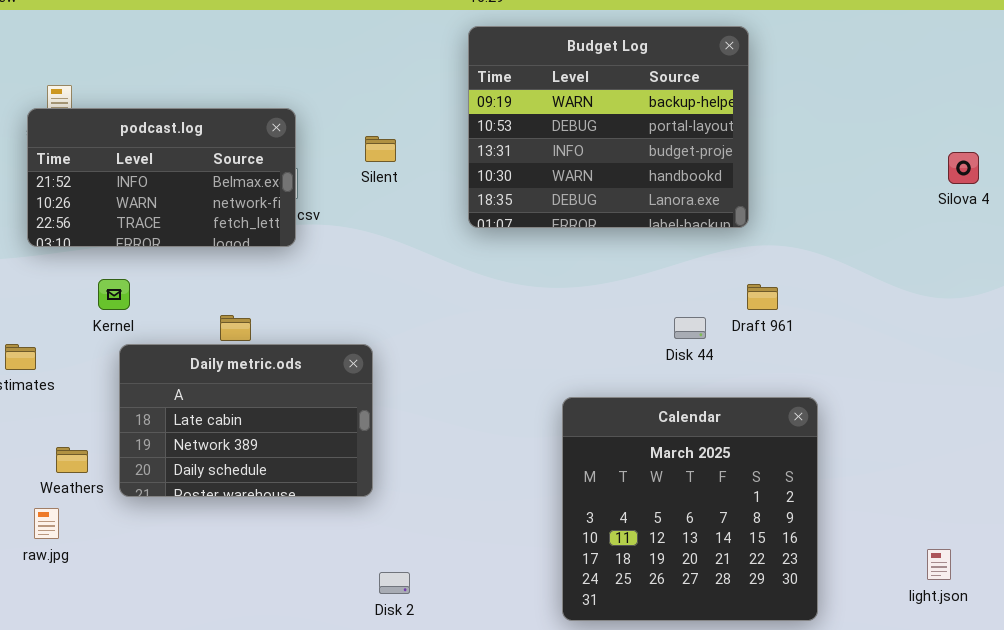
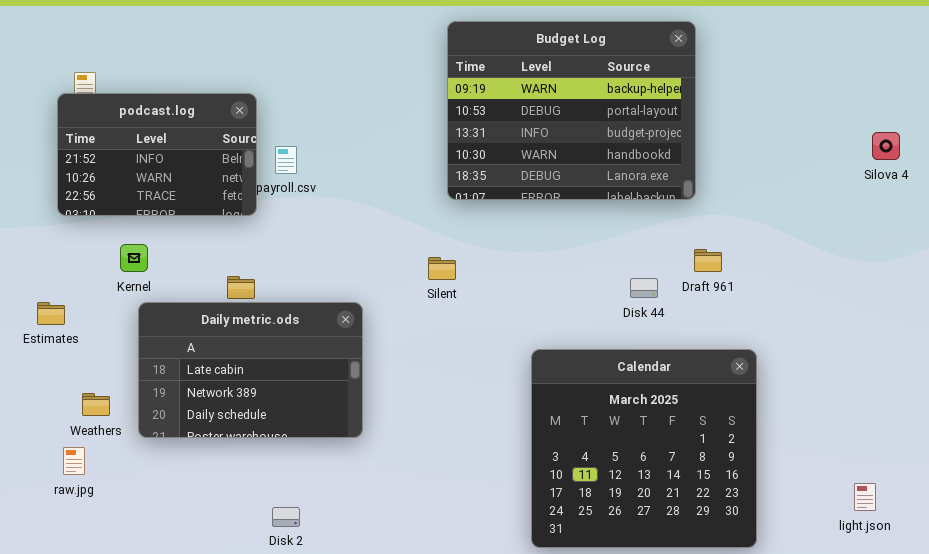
podcast.log: [27,108,296,247] -> [57,93,257,216], resized
Silent: [365,136,396,162] -> [428,257,456,280], moved
Disk 2: [379,572,410,594] -> [272,507,300,527], moved

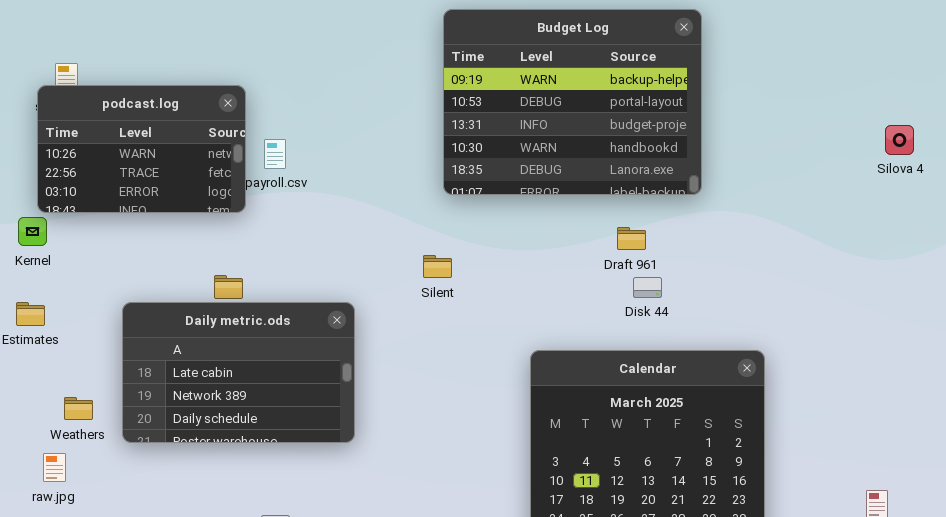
podcast.log: [57,93,257,216] -> [37,85,246,213], scrolled down 1 row
Kernel: [120,244,148,272] -> [18,217,47,246], moved
Draft 961: [694,249,722,272] -> [617,227,646,250], moved

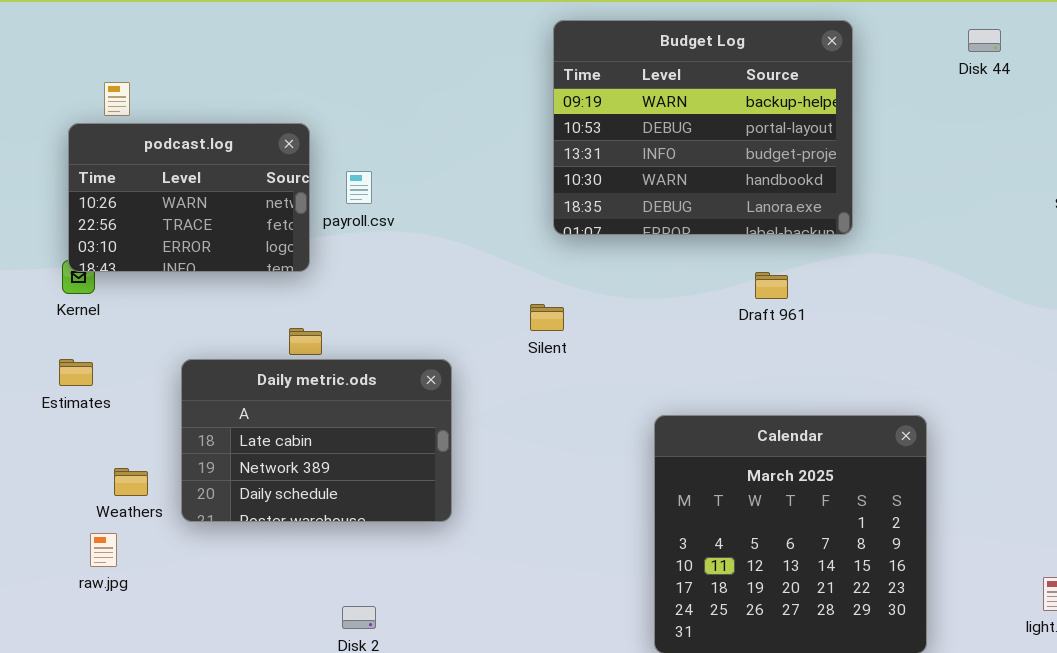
podcast.log: [37,85,246,213] -> [68,123,310,272], moved
Disk 44: [633,277,662,298] -> [968,29,1001,52], moved

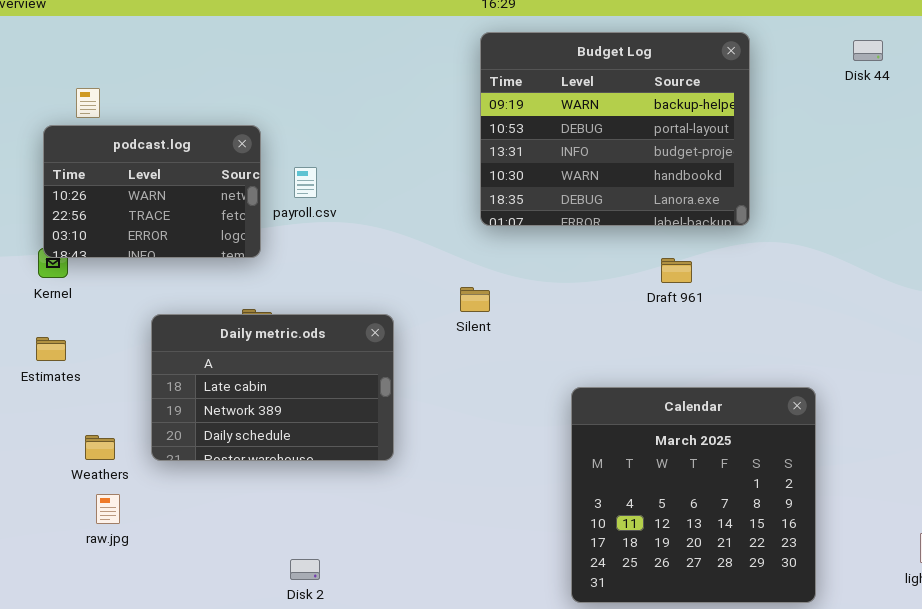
Daily metric.ods: [181,359,452,522] -> [151,314,394,461], moved
raw.jpg: [90,533,117,567] -> [96,494,120,524], moved

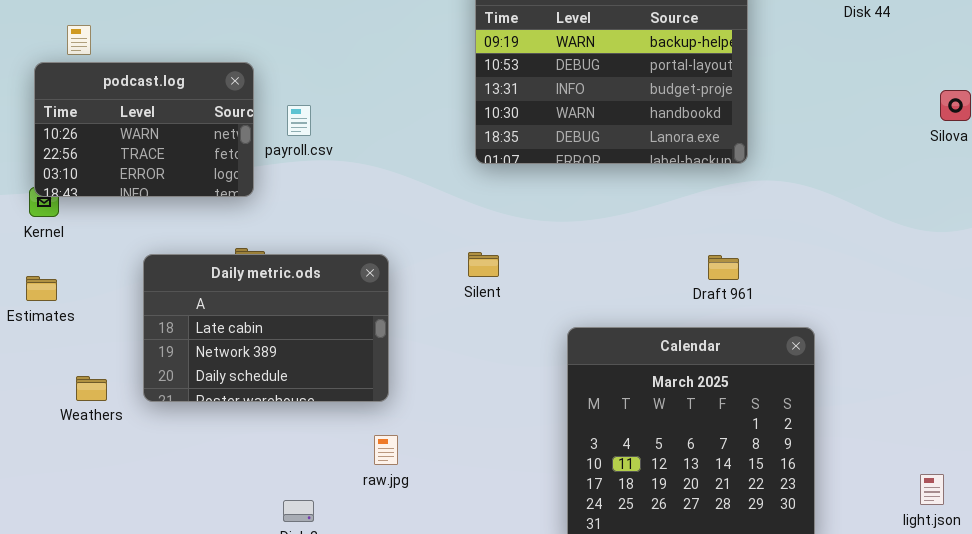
Draft 961: [661,258,692,283] -> [708,255,739,280], moved
Silent: [460,287,490,312] -> [468,252,499,277], moved
raw.jpg: [96,494,120,524] -> [374,435,398,465], moved

